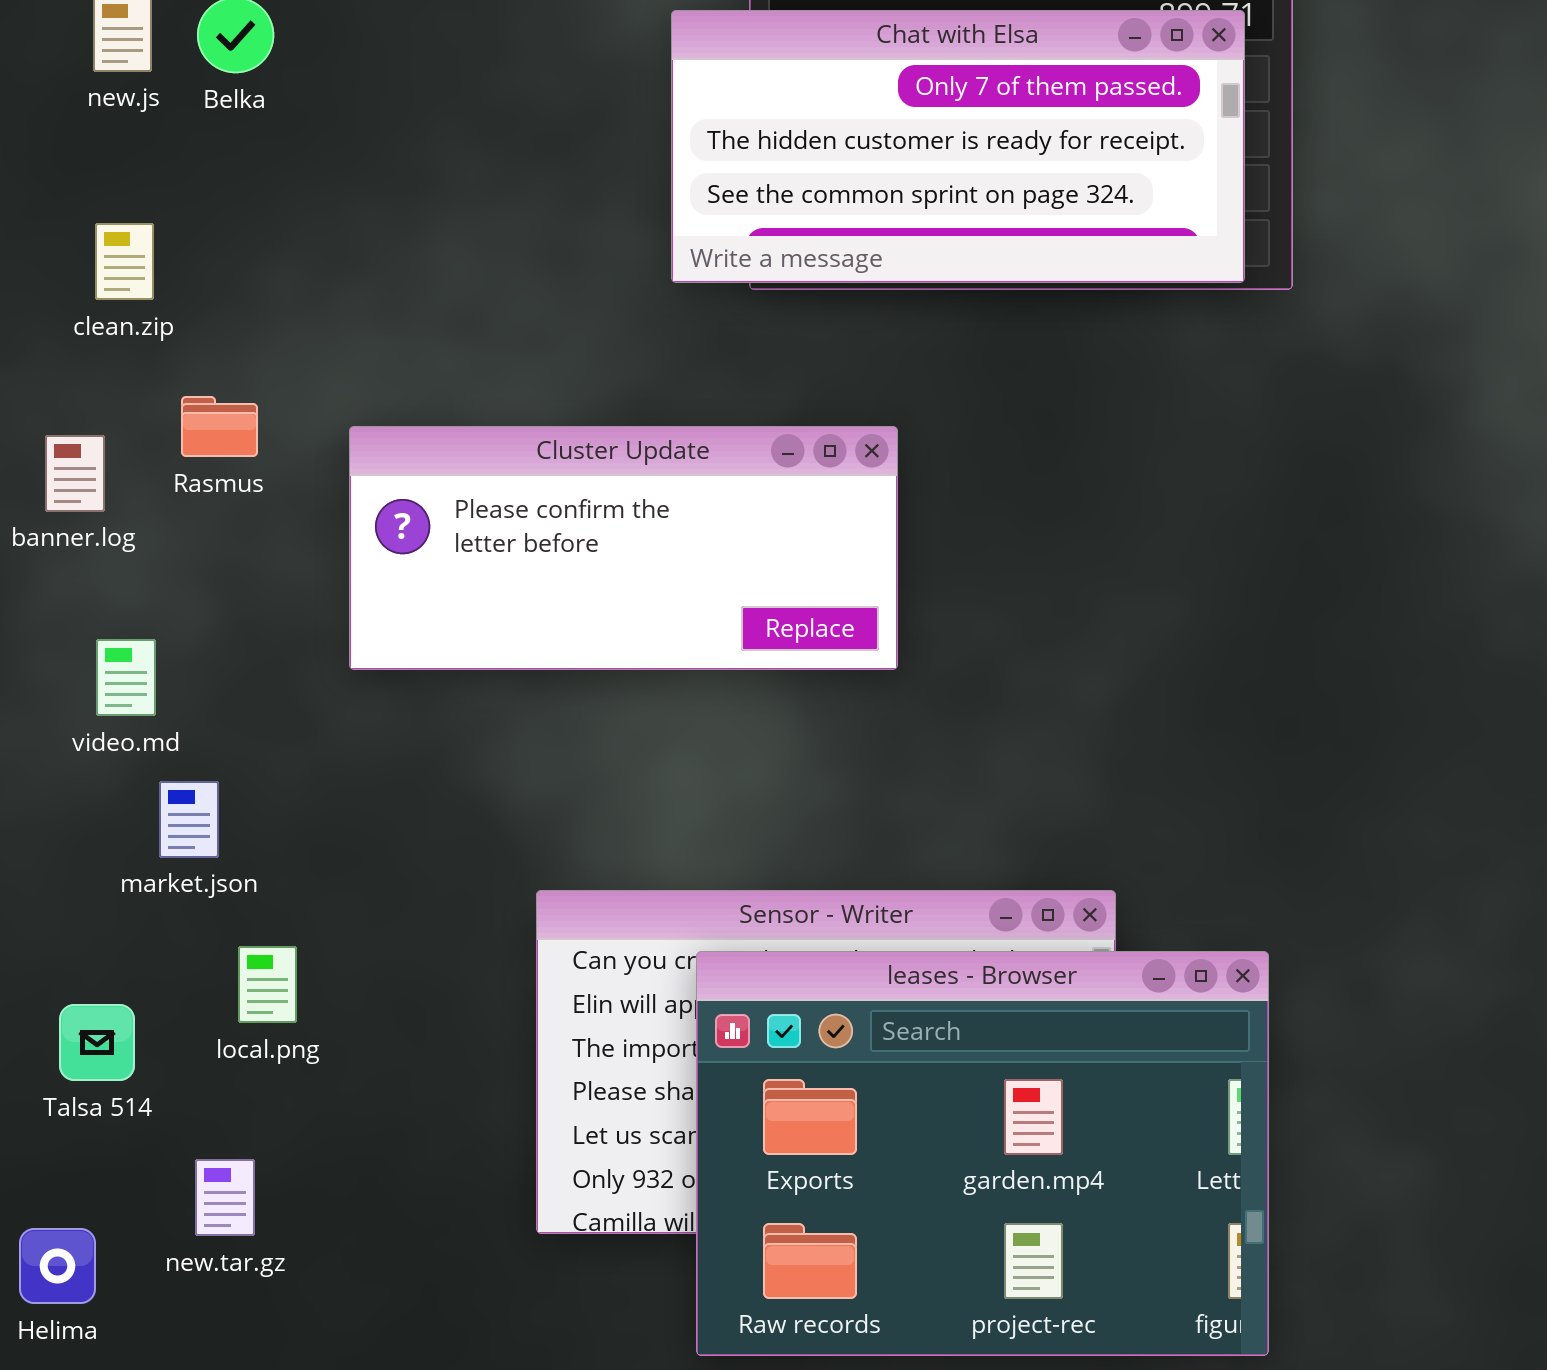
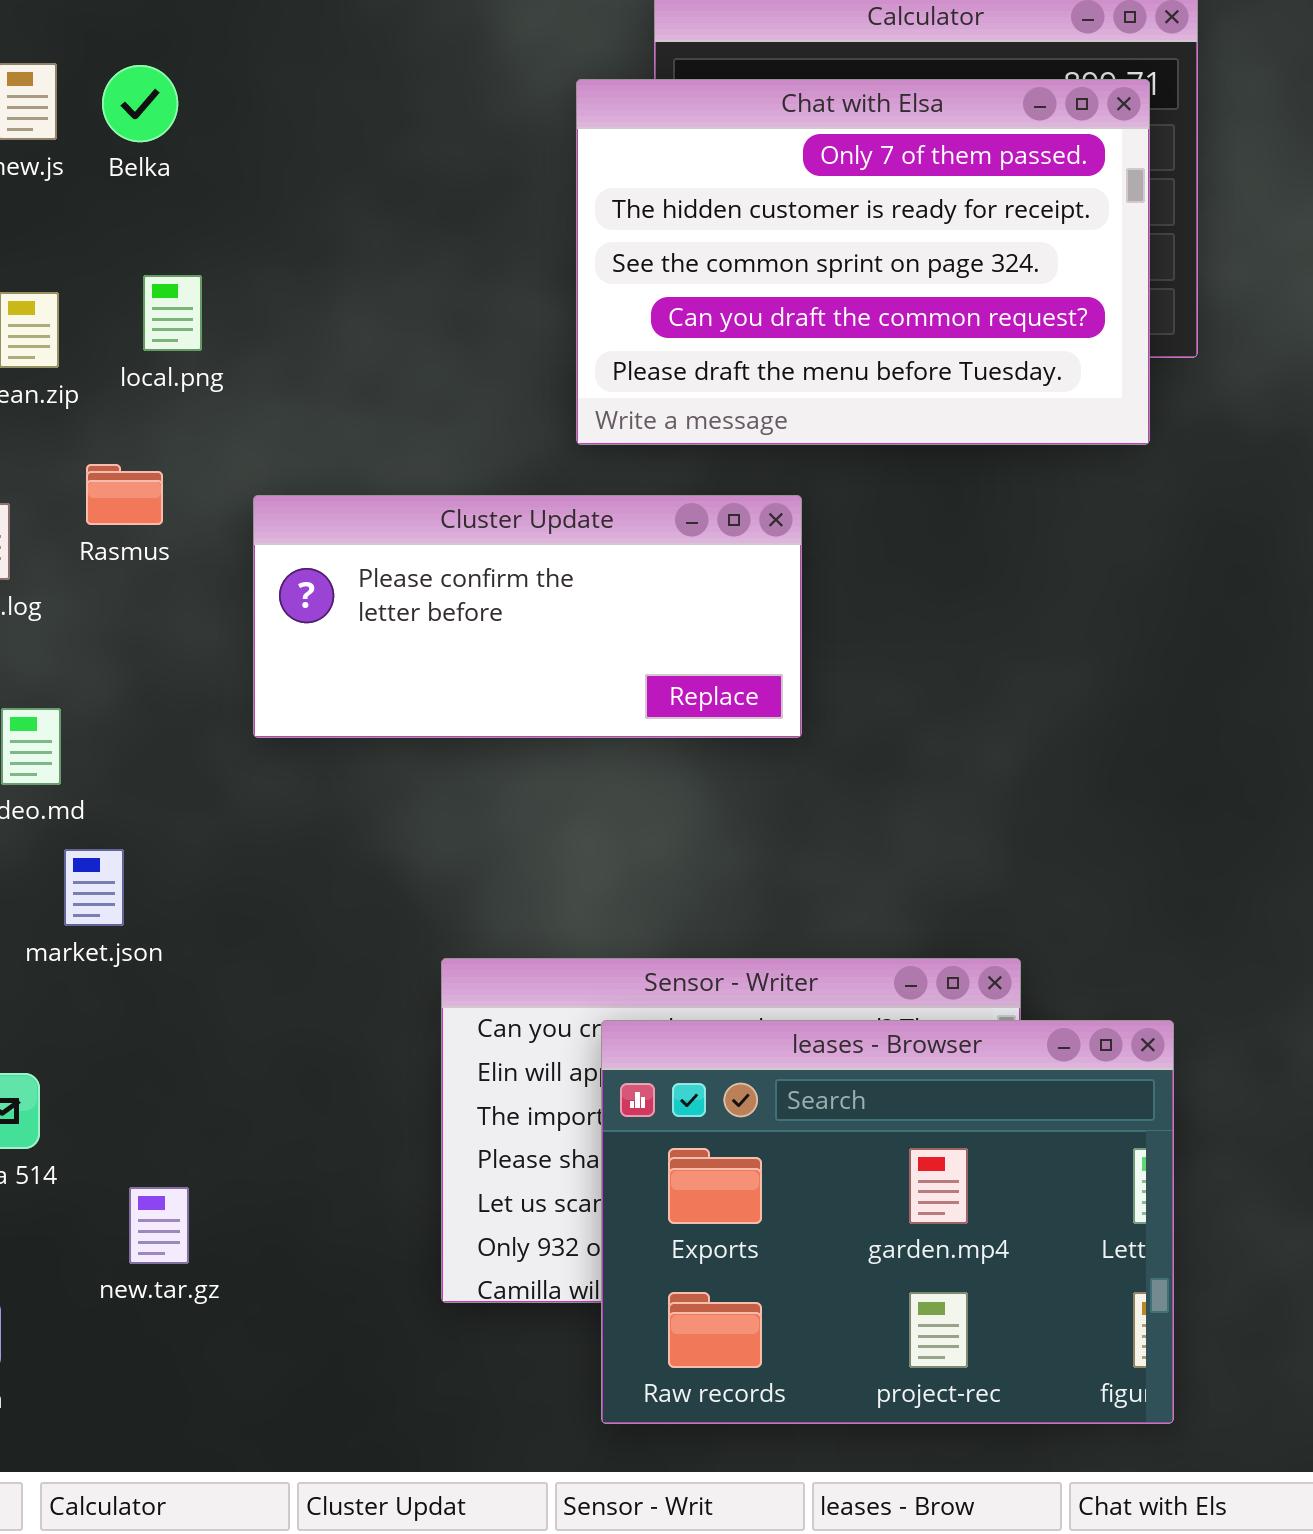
Chat with Elsa: [671,10,1245,283] -> [576,79,1150,445], resized
local.png: [238,946,297,1023] -> [143,275,202,351], moved
new.tar.gz: [195,1159,255,1236] -> [129,1187,189,1264], moved

